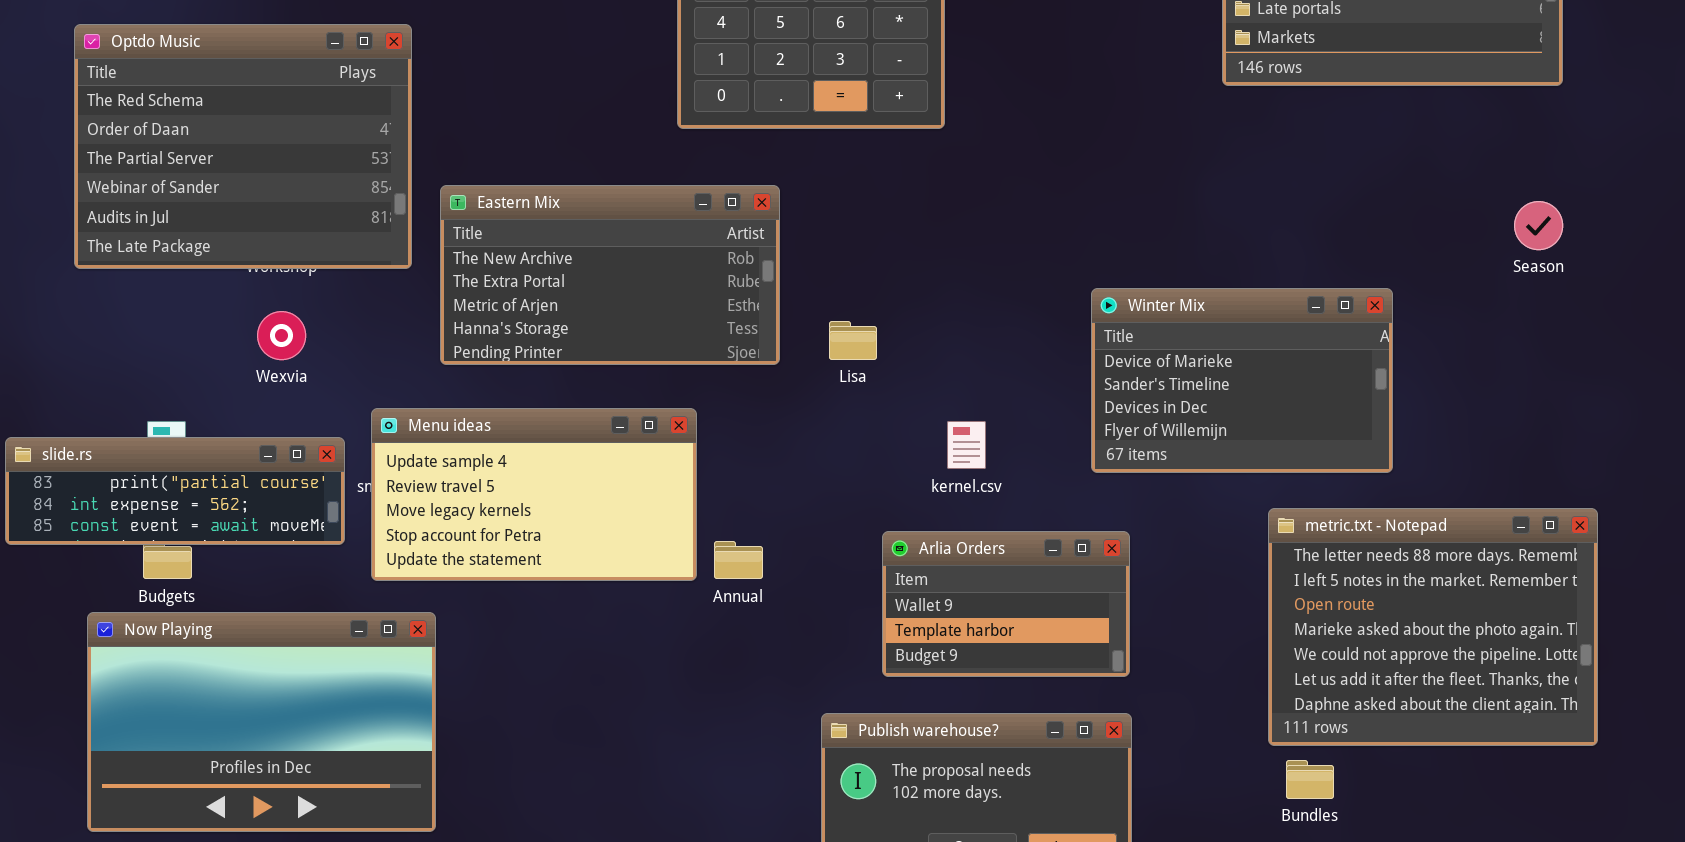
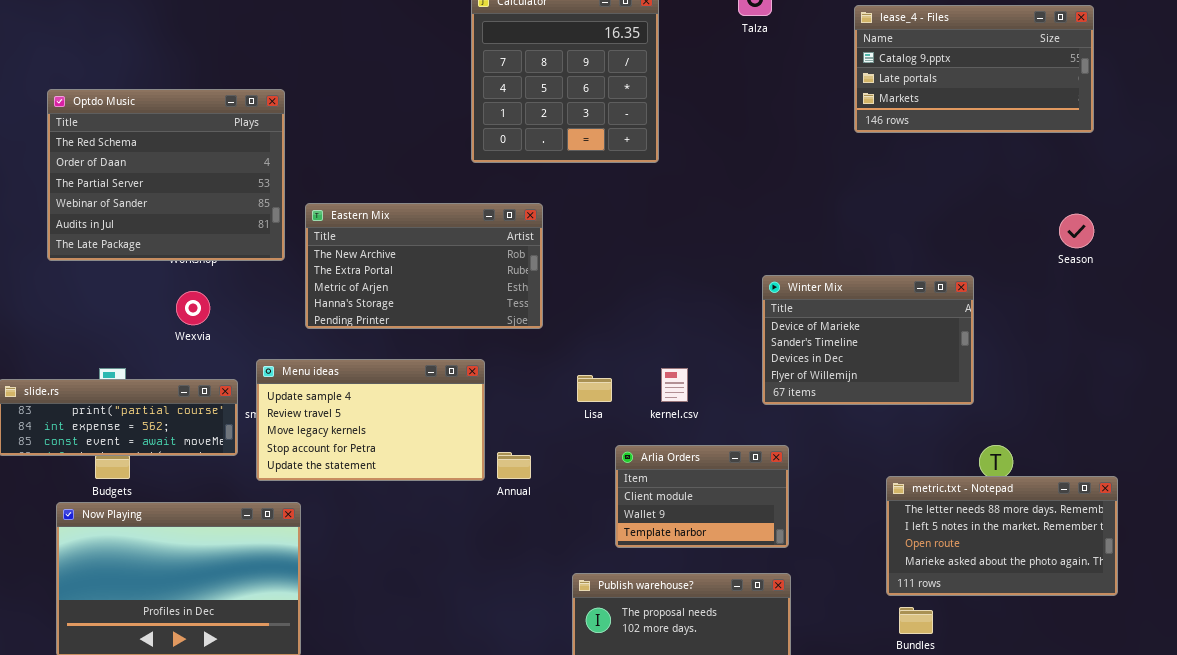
Lisa: [829,321,877,360] -> [577,375,612,402], moved
metric.txt - Notepad: [1268,508,1598,746] -> [886,476,1118,596], resized
Arlia Orders: [882,531,1130,677] -> [615,445,789,548], scrolled up 1 row

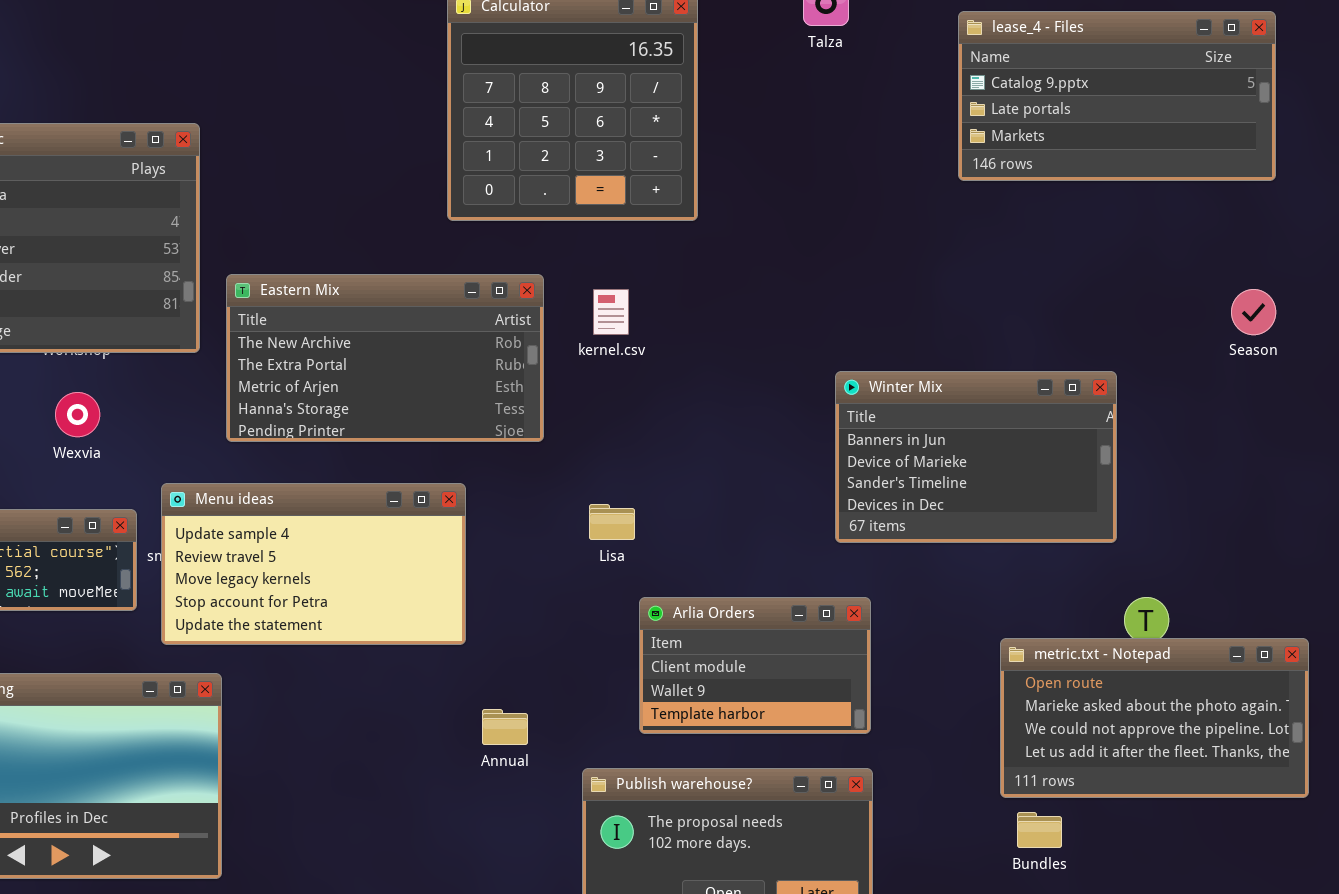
Winter Mix: [762,275,974,405] -> [835,371,1117,543], scrolled up 1 row
kernel.csv: [661,368,688,402] -> [593,289,629,335], moved
Annual: [497,452,531,479] -> [482,709,528,745], moved
metric.txt - Notepad: [886,476,1118,596] -> [1000,638,1309,798], scrolled down 2 rows

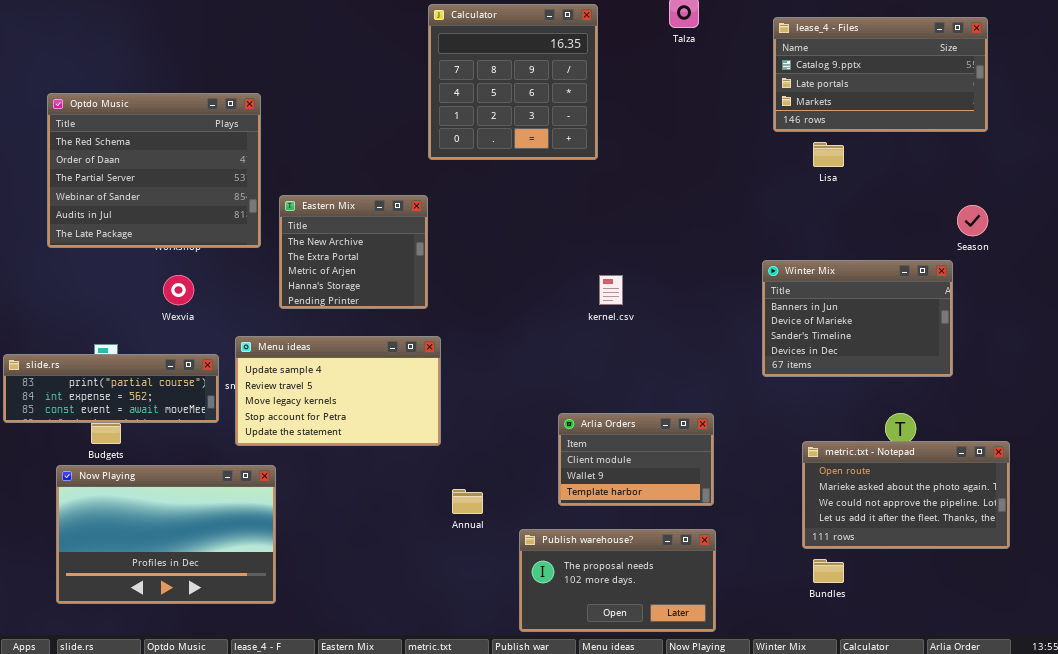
Eastern Mix: [226,274,544,442] -> [279,195,428,309], resized
kernel.csv: [593,289,629,335] -> [599,275,623,305], moved
Winter Mix: [835,371,1117,543] -> [762,260,953,377], moved
Lisa: [589,504,635,540] -> [813,142,844,167], moved

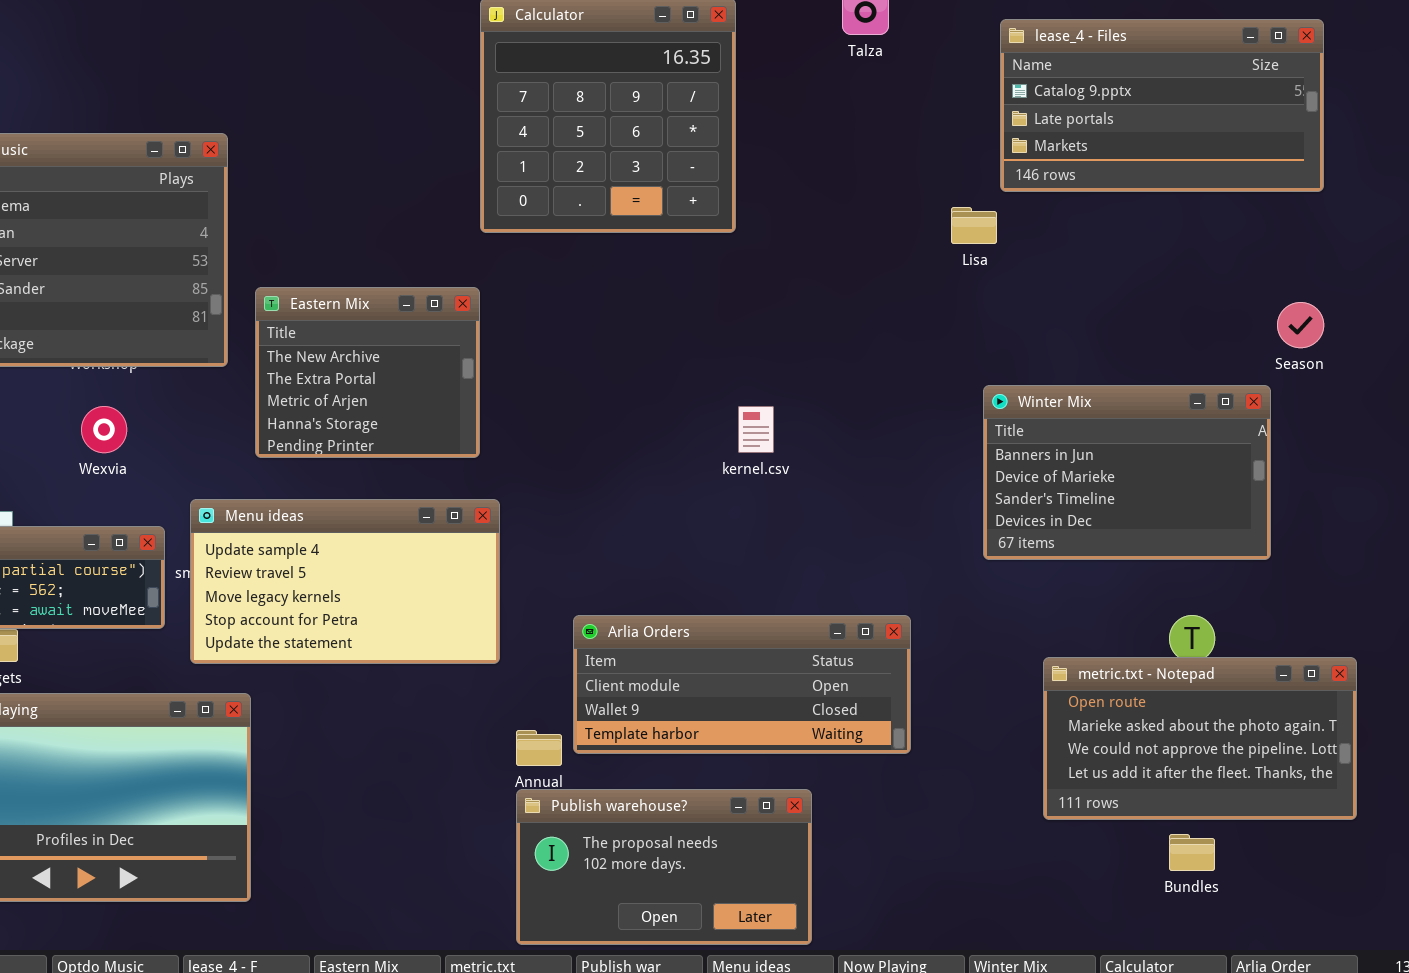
Lisa: [813,142,844,167] -> [951,207,997,244], moved
Arlia Orders: [558,413,714,506] -> [573,615,911,754], resized
Publish warehouse?: [519,529,716,632] -> [516,789,812,945], moved
Bundles: [813,559,844,583] -> [1169,834,1215,871], moved

